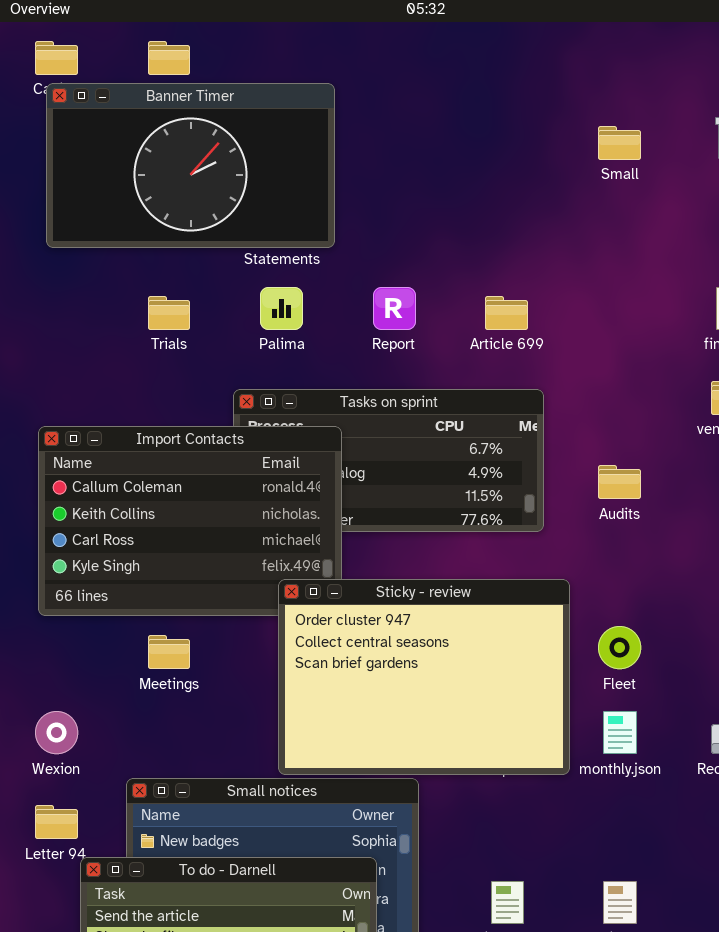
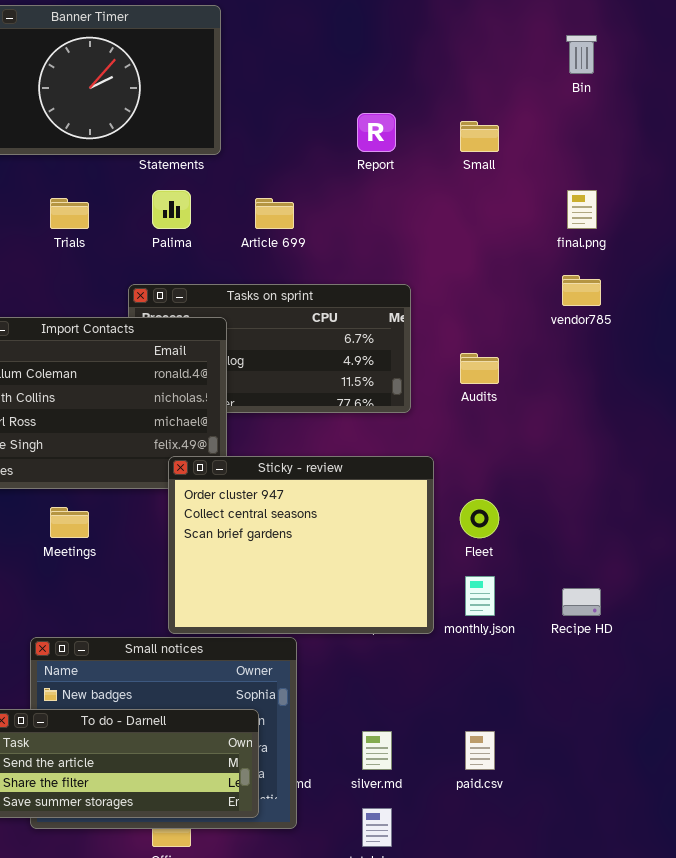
Small: [598,126,641,160] -> [460,121,499,152], moved
Report: [373,287,416,330] -> [357,113,396,152], moved
Article 699: [485,296,528,330] -> [255,198,294,229], moved

